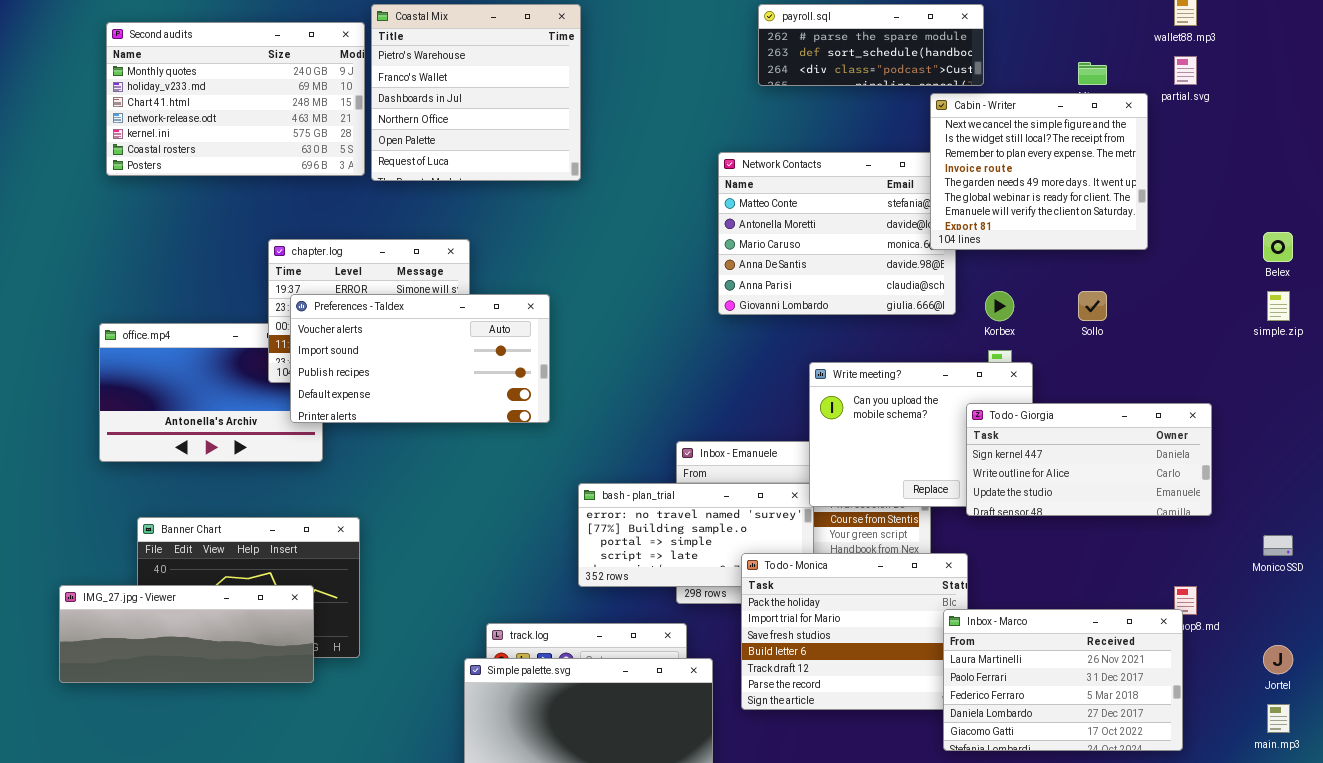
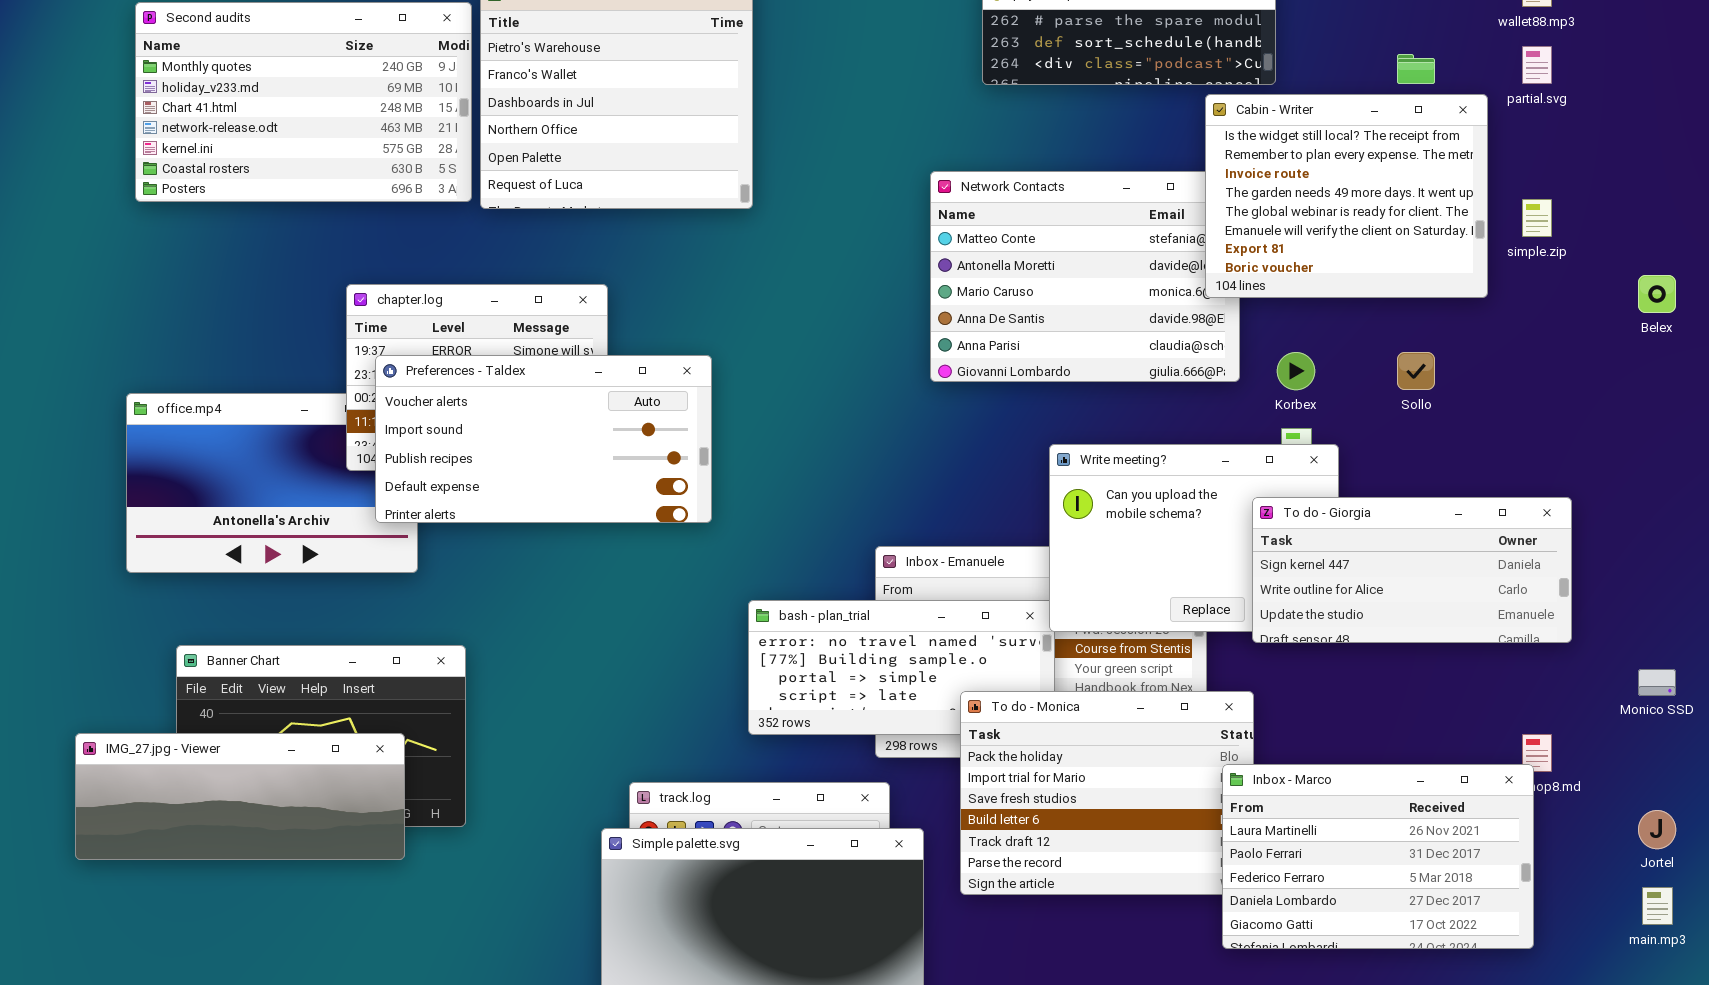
Cabin - Writer: [930,93,1148,250] -> [1205,94,1488,298], scrolled down 1 row
simple.zip: [1267,291,1290,321] -> [1522,199,1552,237], moved

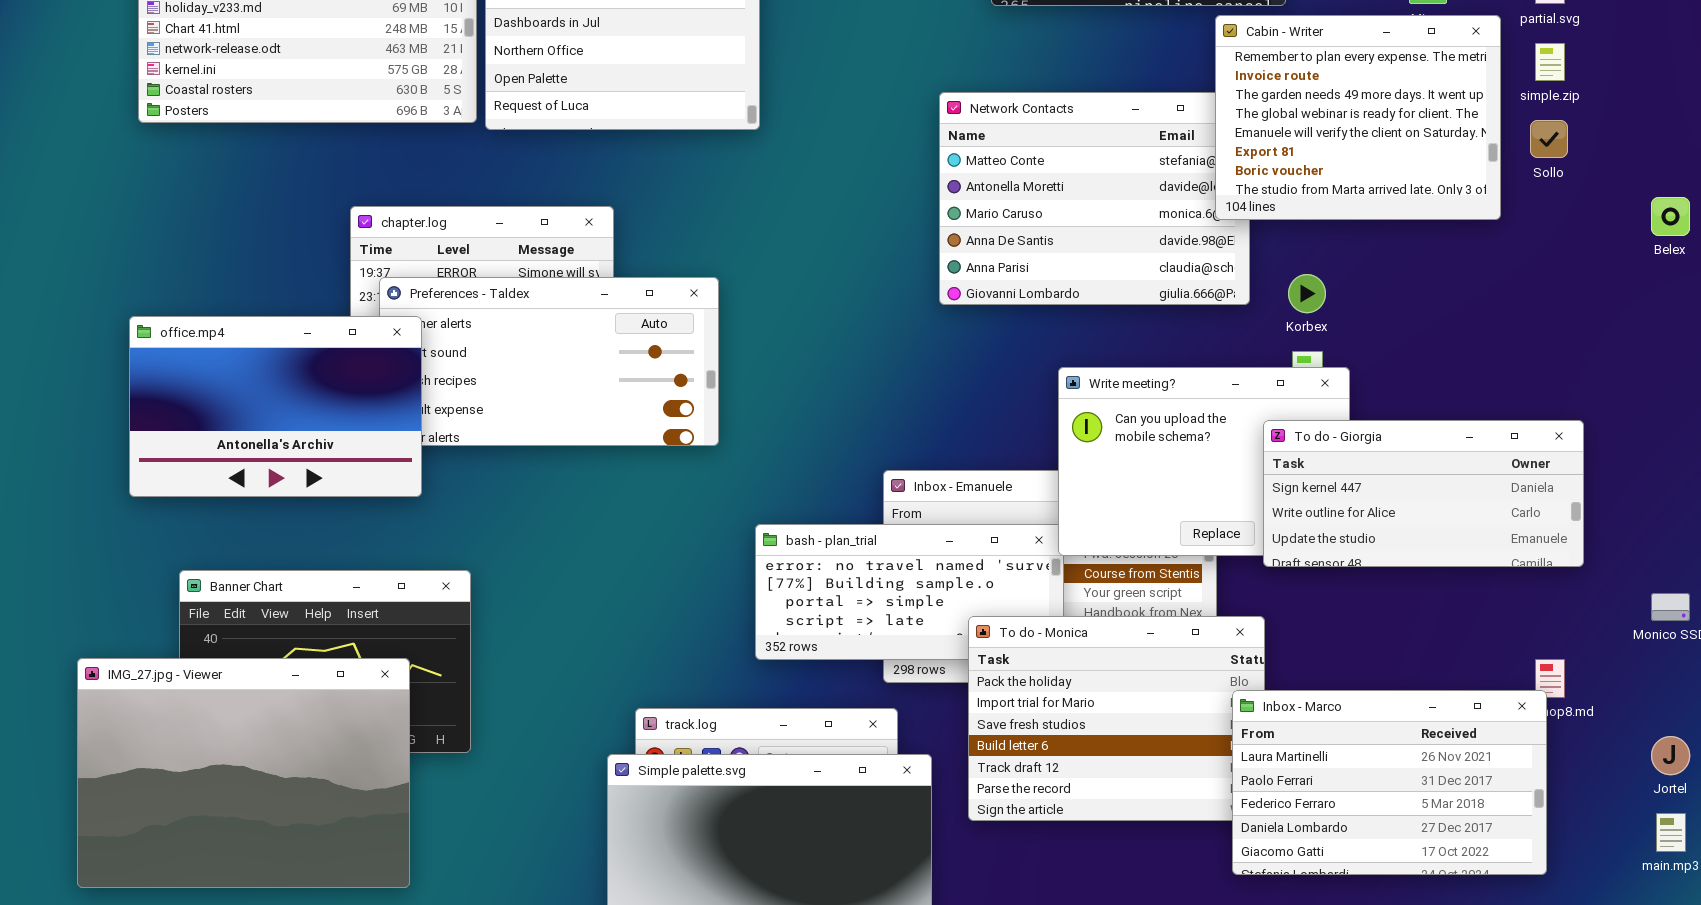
Cabin - Writer: [1205,94,1488,298] -> [1215,15,1501,220], scrolled down 1 row
simple.zip: [1522,199,1552,237] -> [1535,43,1565,81], moved
Sollo: [1397,352,1435,390] -> [1530,120,1568,158], moved
office.mp4: [126,393,418,573] -> [129,316,422,497], raised
IMG_27.jpg - Viewer: [75,733,405,860] -> [77,658,410,888], resized

